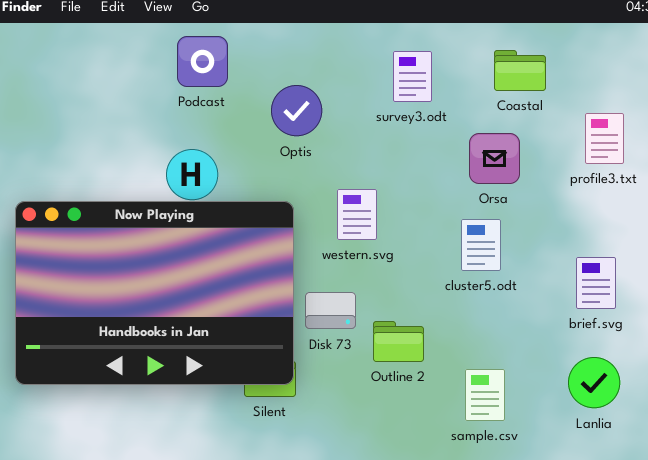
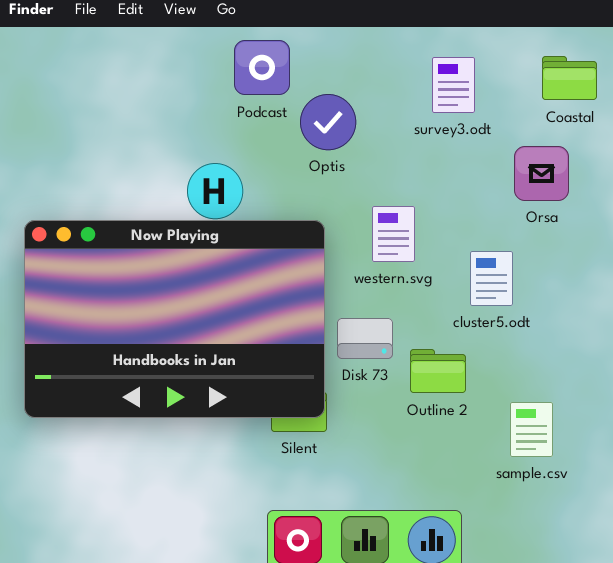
Podcast: [177,36,228,87] -> [234,40,290,95], moved
cluster5.odt: [461,219,501,271] -> [470,251,513,306], moved

